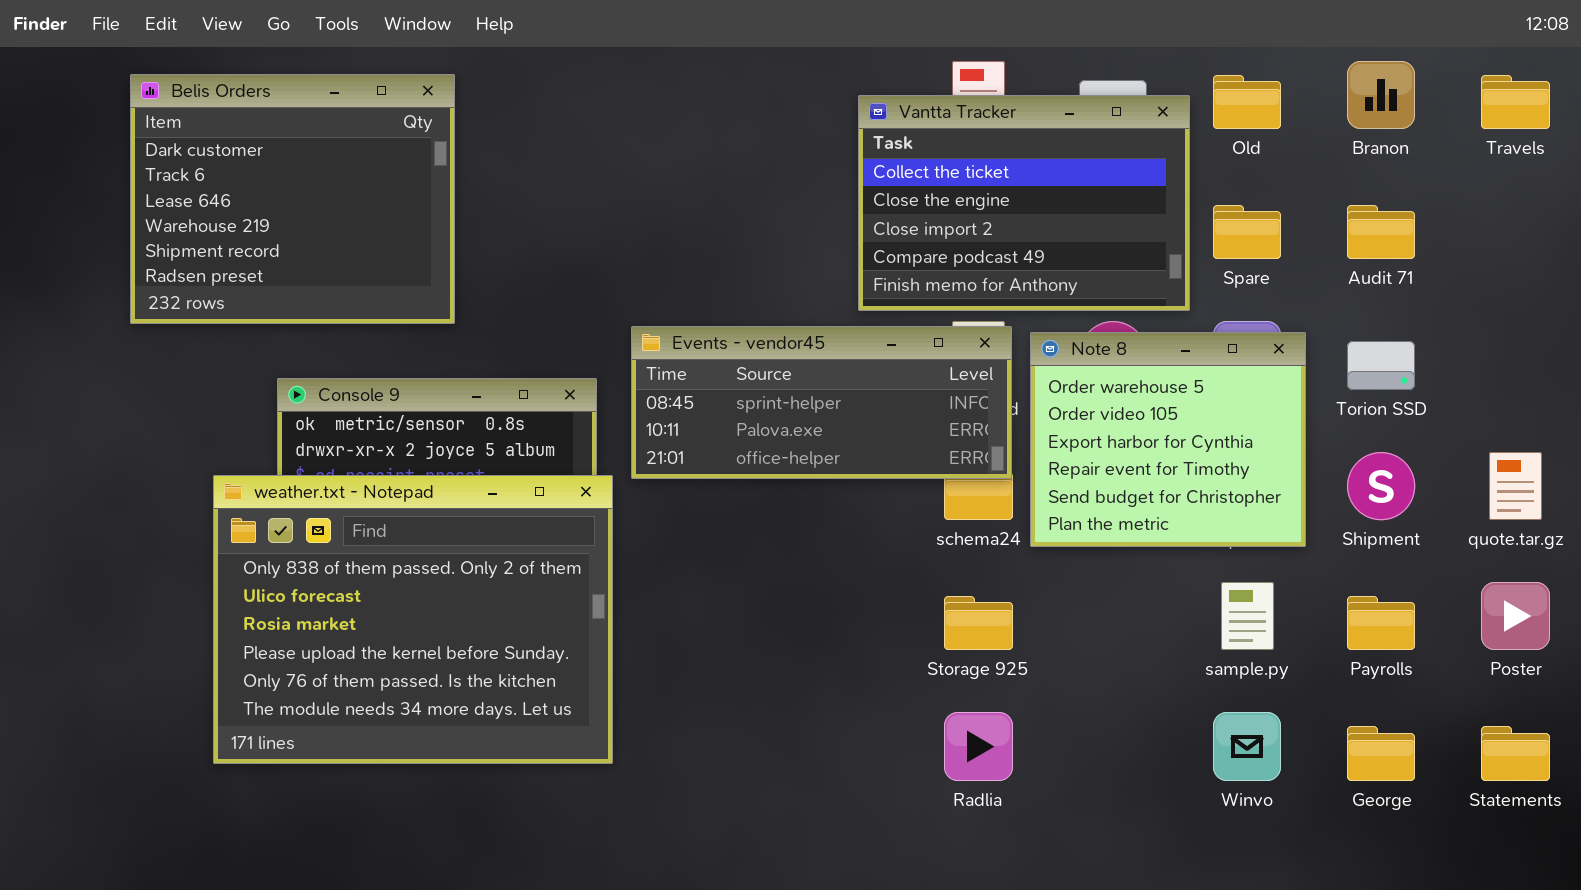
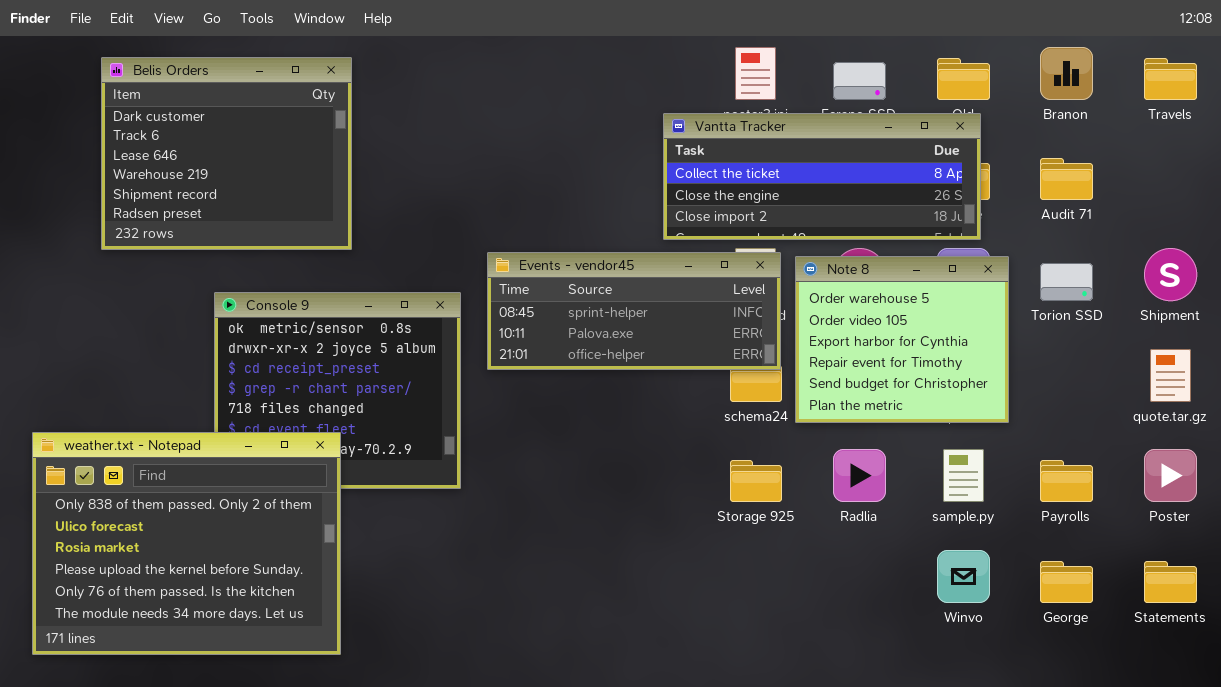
Vantta Tracker: [858,95,1190,311] -> [663,113,981,240], resized
Shipment: [1347,452,1415,520] -> [1144,248,1197,301], moved
weather.txt - Notepad: [213,475,613,764] -> [32,432,341,655], moved
Radlia: [944,712,1013,781] -> [833,449,886,502], moved

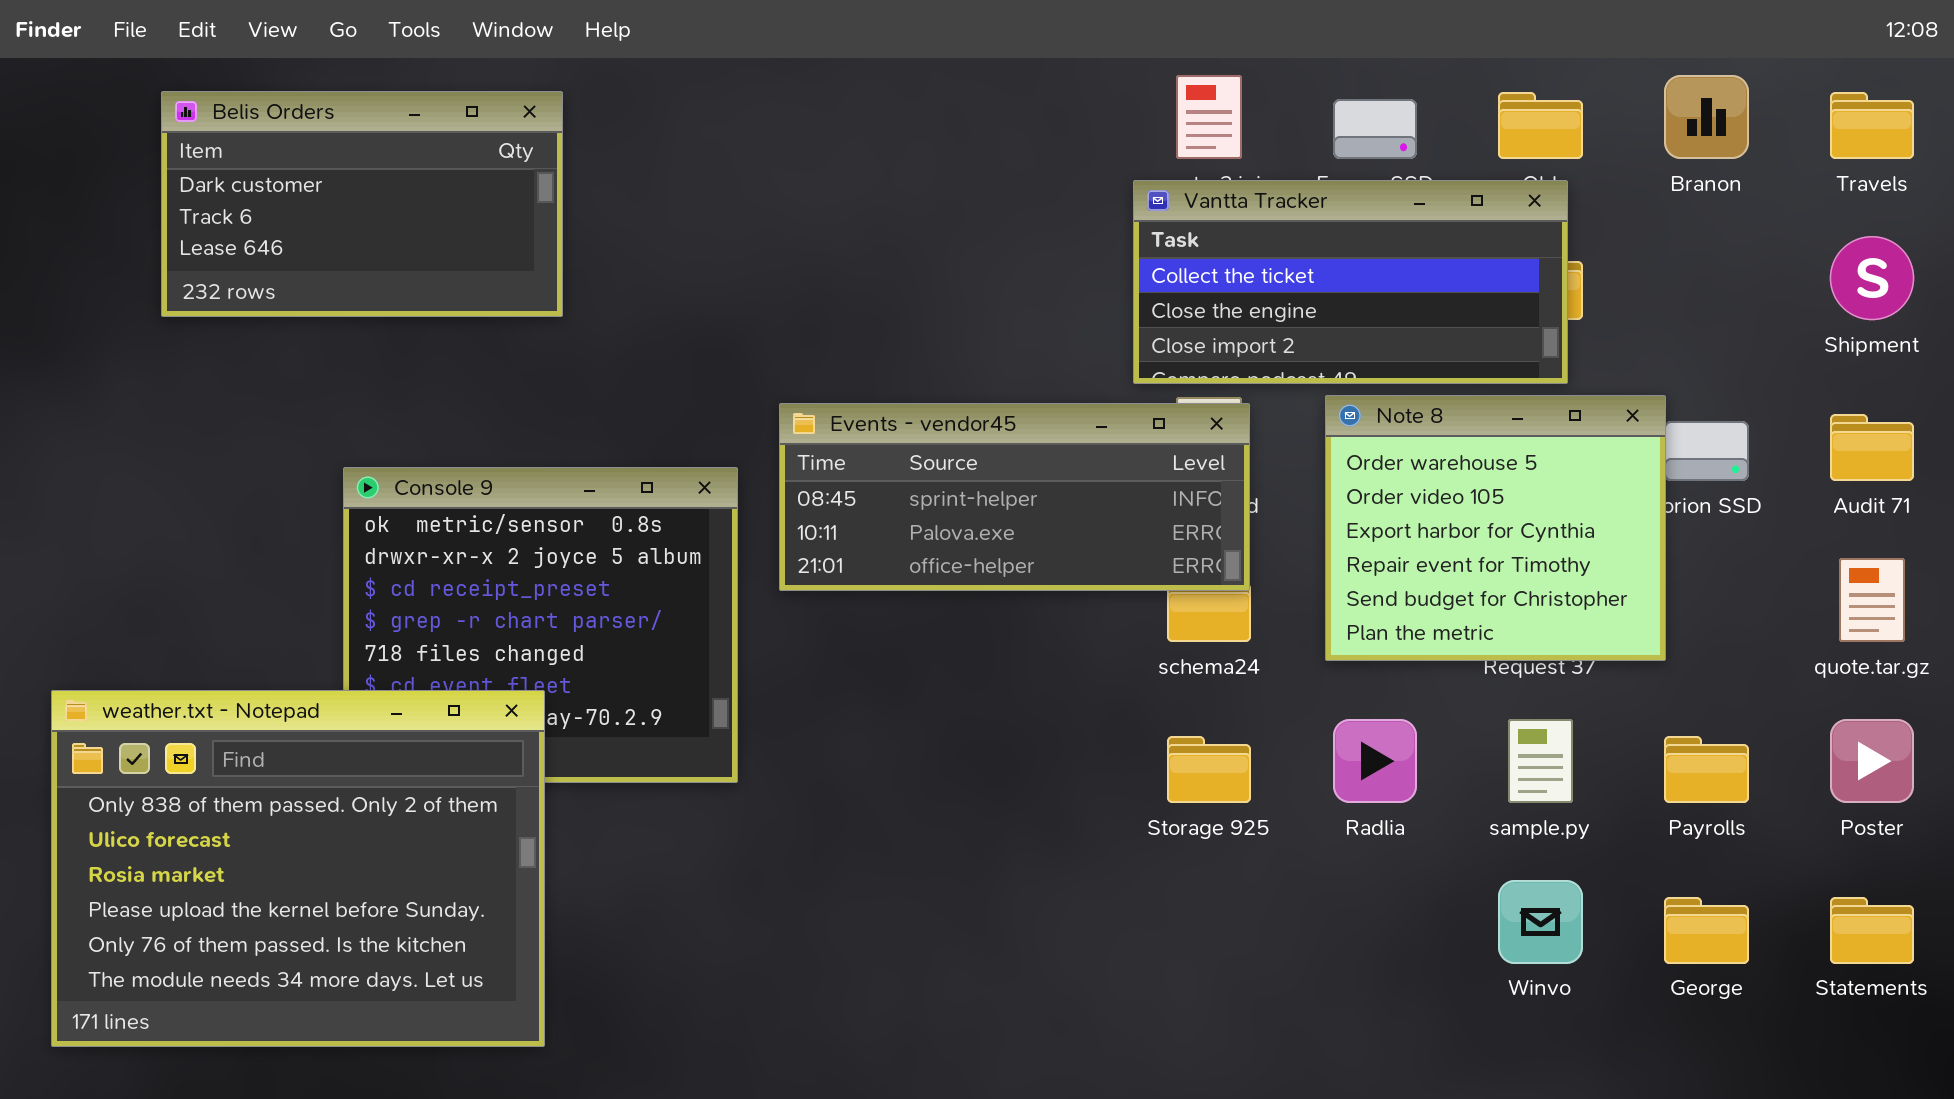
Belis Orders: [101,57,352,250] -> [161,91,563,317], resized
Vantta Tracker: [663,113,981,240] -> [1133,180,1568,384], resized
Audit 71: [1040,158,1093,200] -> [1830,414,1914,481], moved
Shipment: [1144,248,1197,301] -> [1830,236,1914,320], moved
Note 8: [795,256,1009,423] -> [1325,395,1666,661], moved

